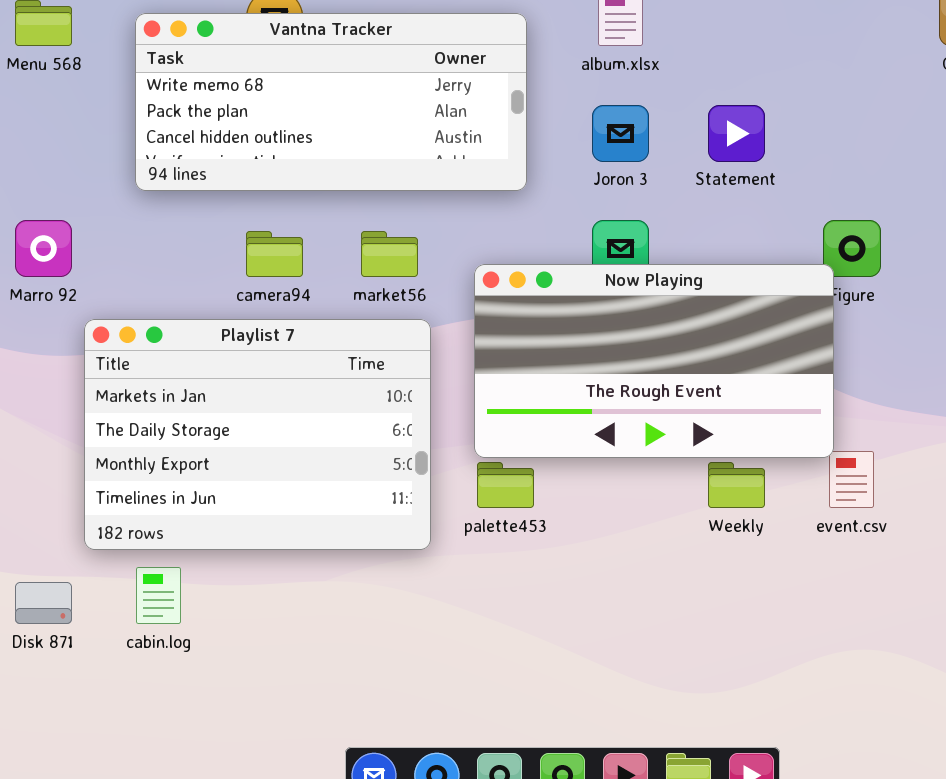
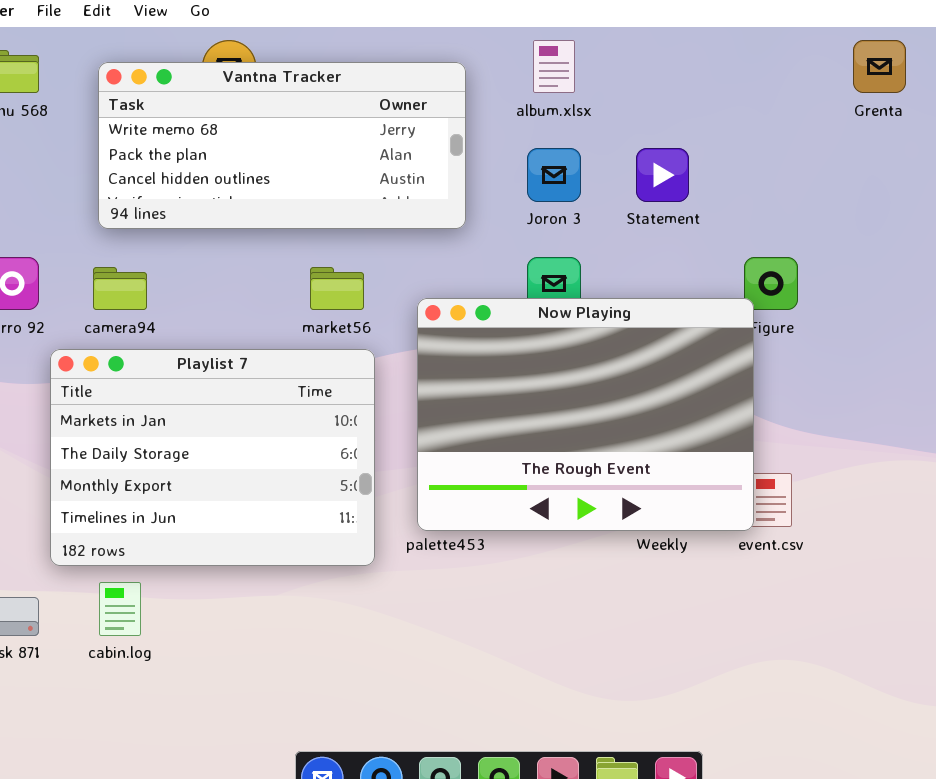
camera94: [246,231,303,277] -> [93,267,147,310], moved
Now Playing: [474,264,834,458] -> [417,298,754,531], resized

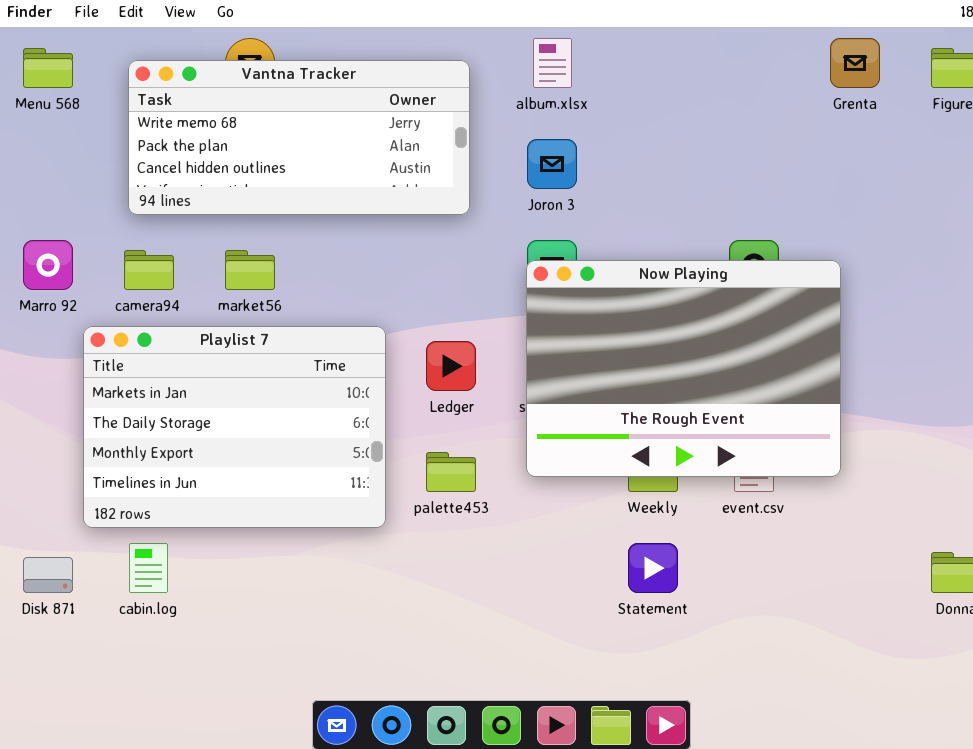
Statement: [636,148,689,202] -> [628,543,678,593], moved
market56: [310,267,364,310] -> [225,250,275,290], moved
Now Playing: [417,298,754,531] -> [526,260,841,477], moved

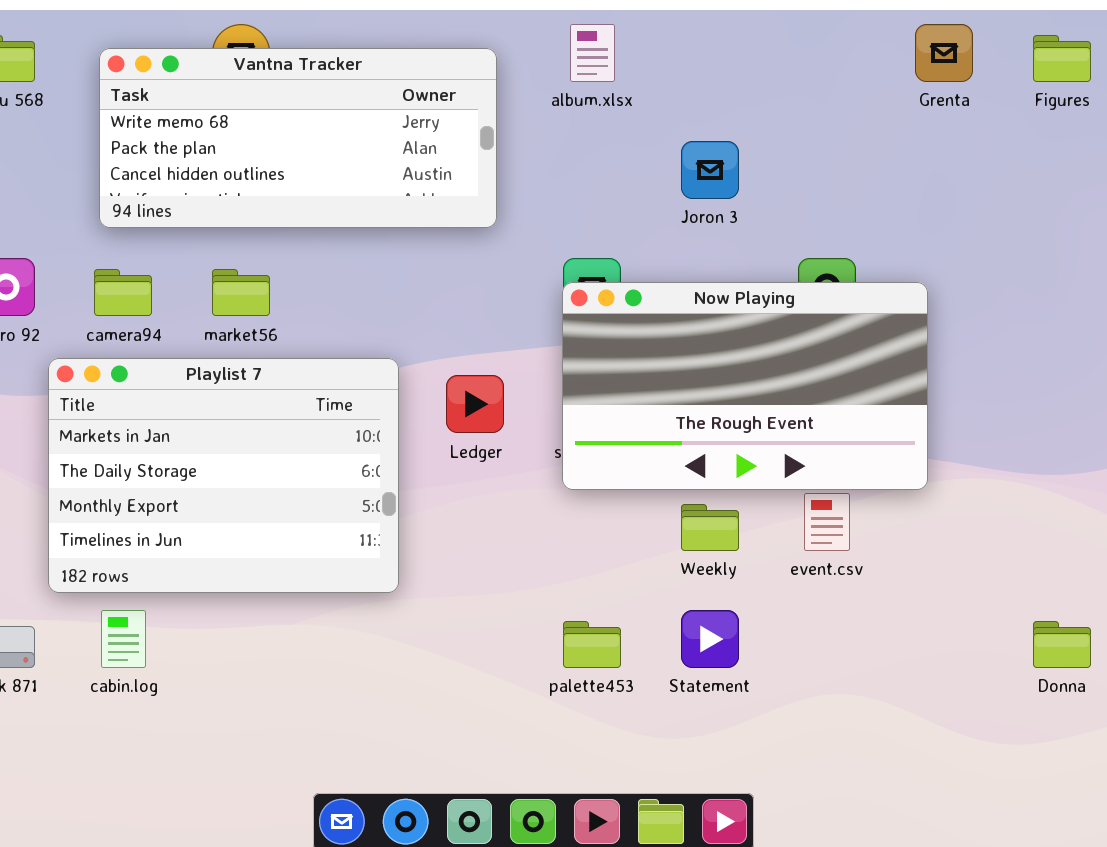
Joron 3: [527,139,577,189] -> [681,141,739,199], moved
Now Playing: [526,260,841,477] -> [562,282,928,490], resized
palette453: [426,452,476,492] -> [563,621,621,668], moved

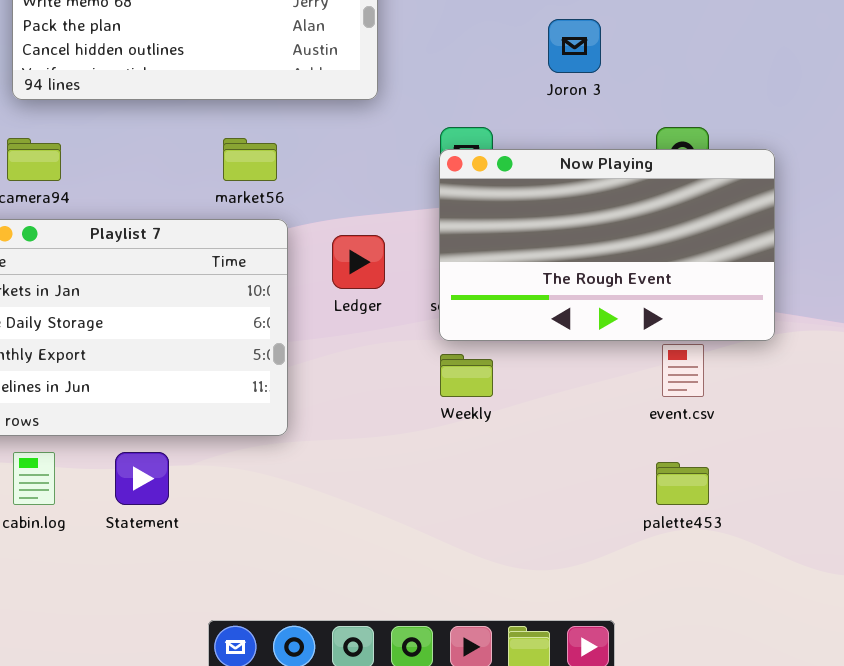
market56: [212,269,270,316] -> [223,138,277,181], moved
Weekly: [681,504,739,551] -> [440,354,493,397], moved
Statement: [681,610,739,668] -> [115,452,169,505], moved
palette453: [563,621,621,668] -> [656,462,709,505], moved

